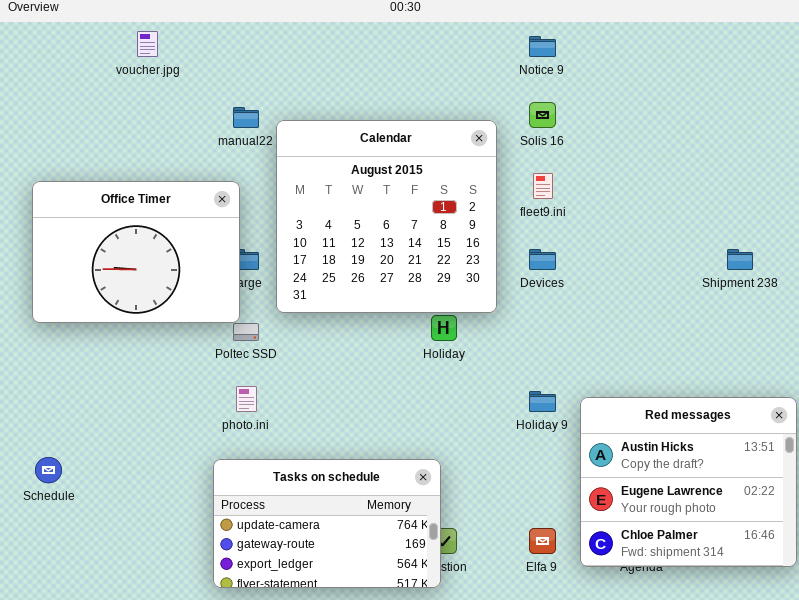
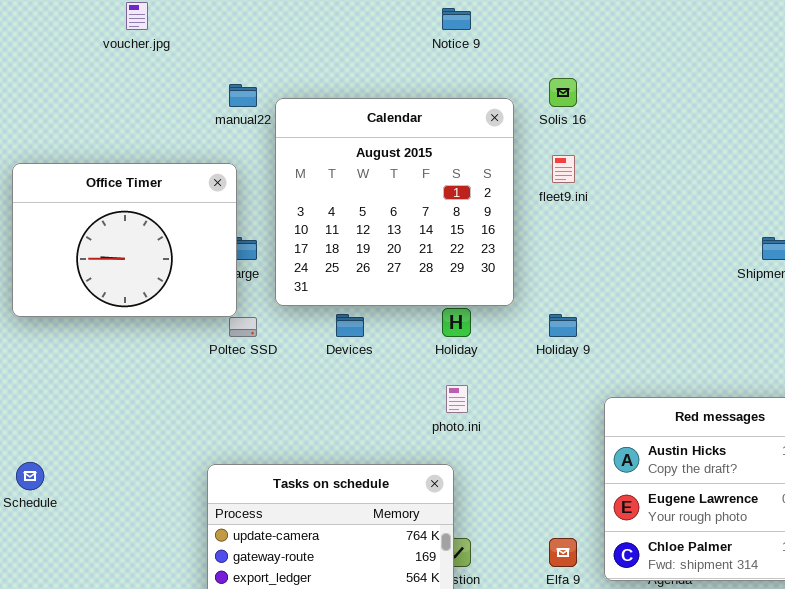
Notice 9: [529,36,556,57] -> [442,8,471,30], moved
Devices: [529,249,556,270] -> [336,314,364,337], moved
photo.ini: [236,386,257,412] -> [446,385,468,413], moved
Holiday 9: [529,391,556,412] -> [549,314,577,337], moved

